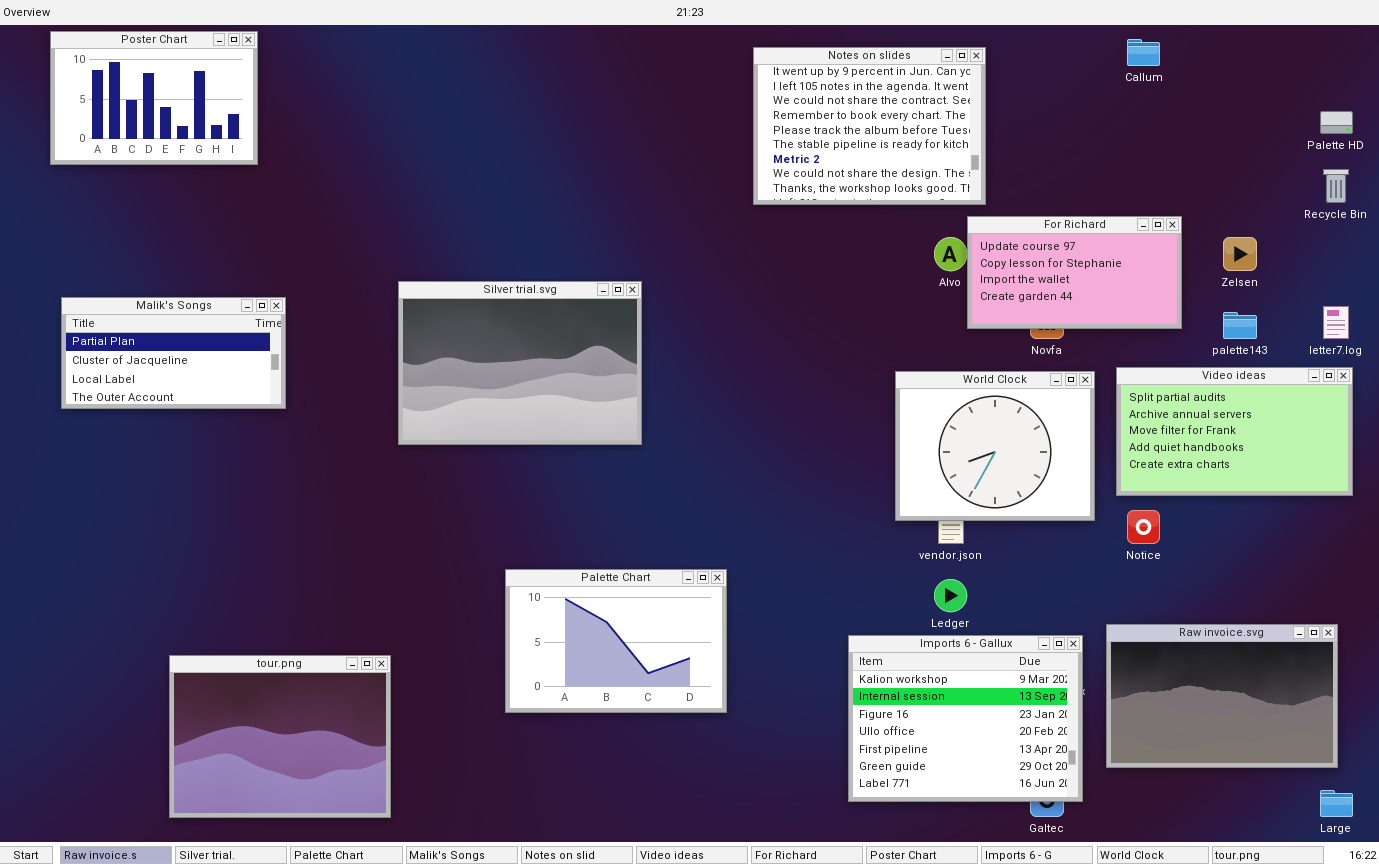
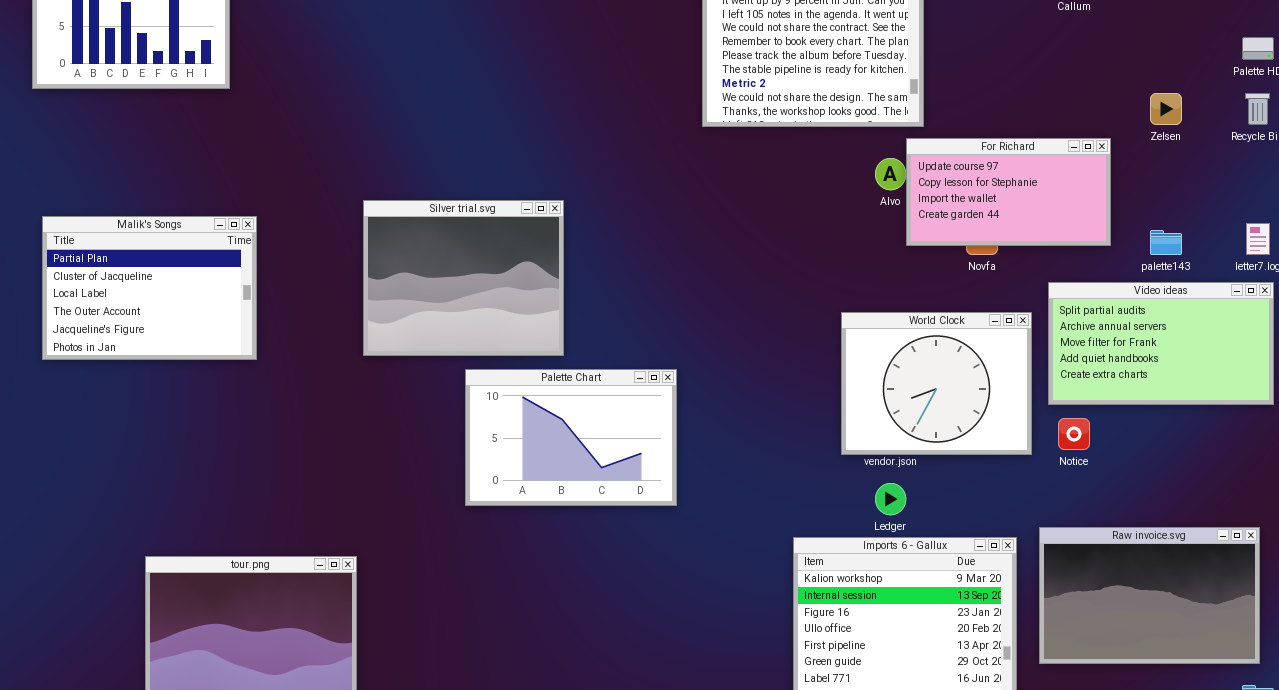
Zelsen: [1223,237,1257,271] -> [1150,93,1182,125], moved
Silver trial.svg: [398,281,642,445] -> [363,200,564,356], resized
Malik's Songs: [61,297,286,409] -> [42,216,257,360], resized
World Clock: [895,371,1095,521] -> [841,312,1032,455], moved
Palette Chart: [505,569,727,713] -> [465,369,677,506], moved

